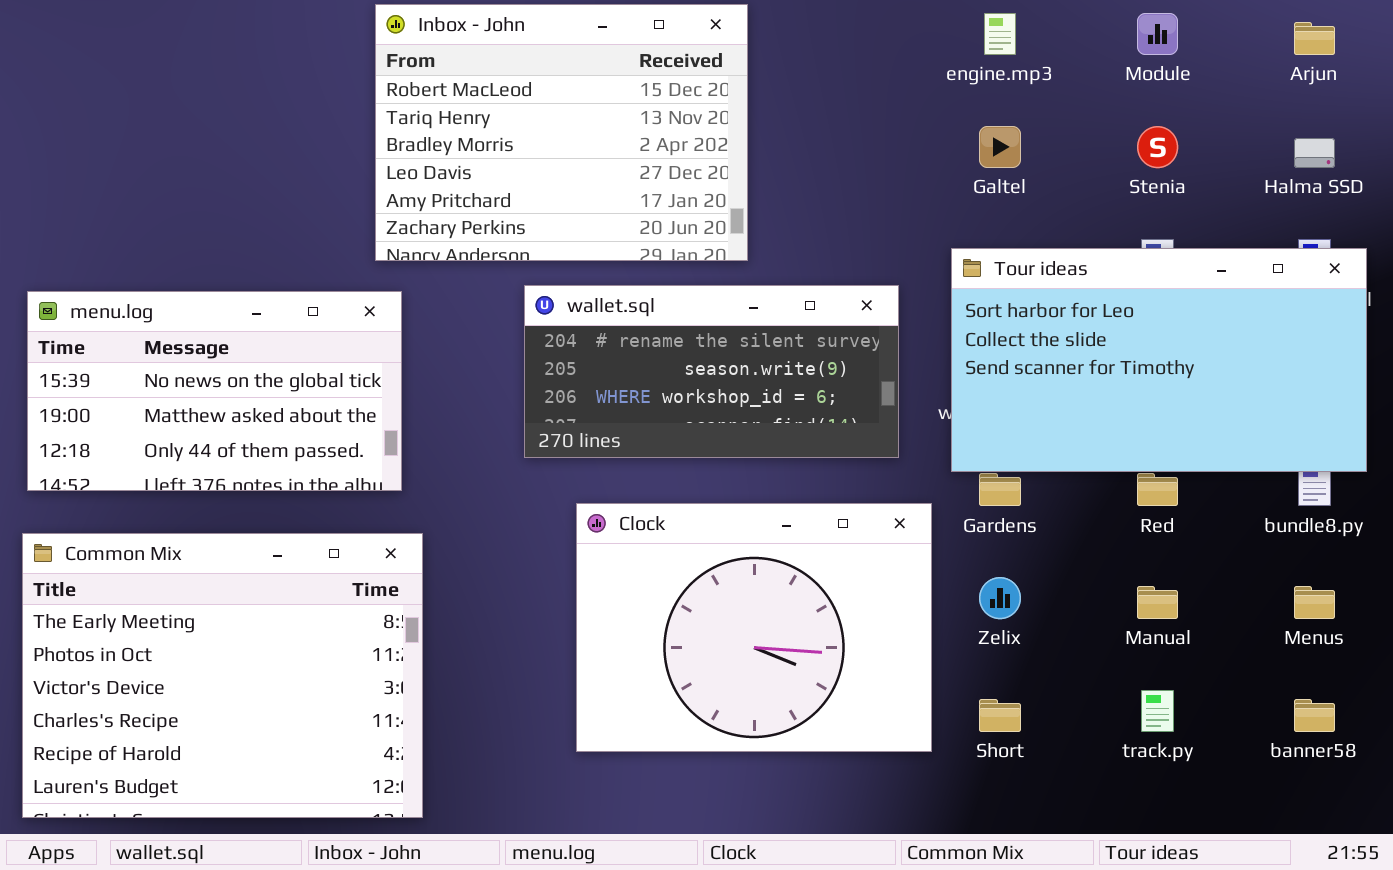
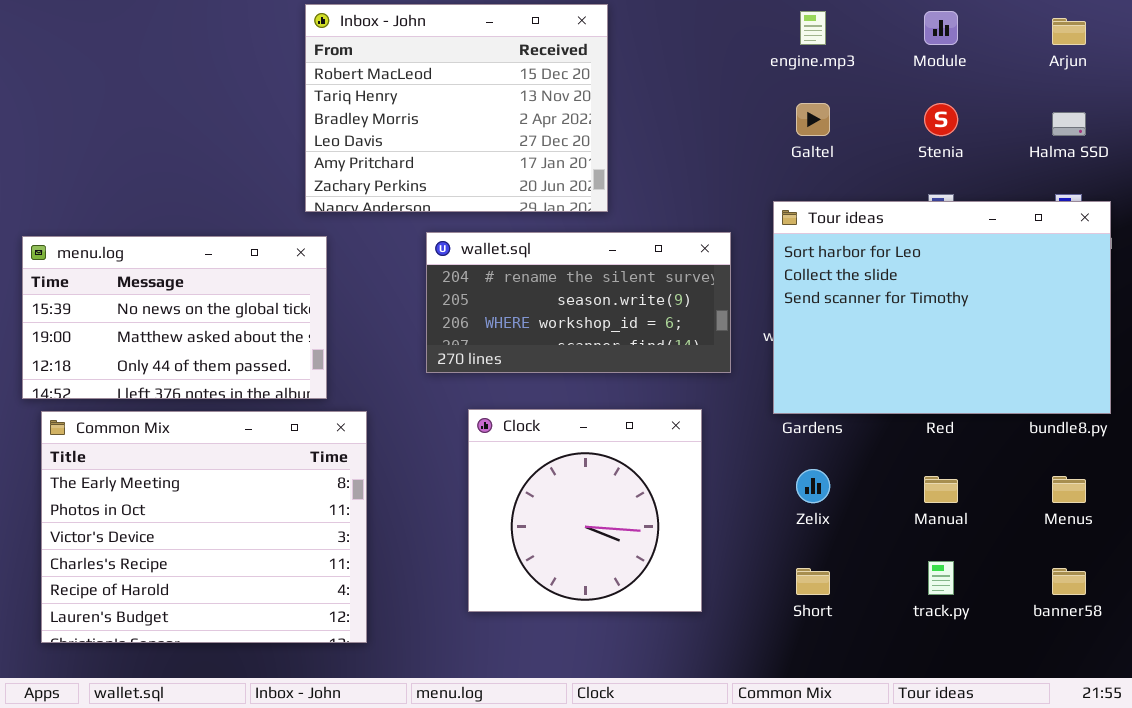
Tour ideas: [951,248,1367,472] -> [773,201,1111,414], resized
Clock: [576,503,932,752] -> [468,409,702,612], resized
Common Mix: [22,533,423,818] -> [41,411,367,643], moved

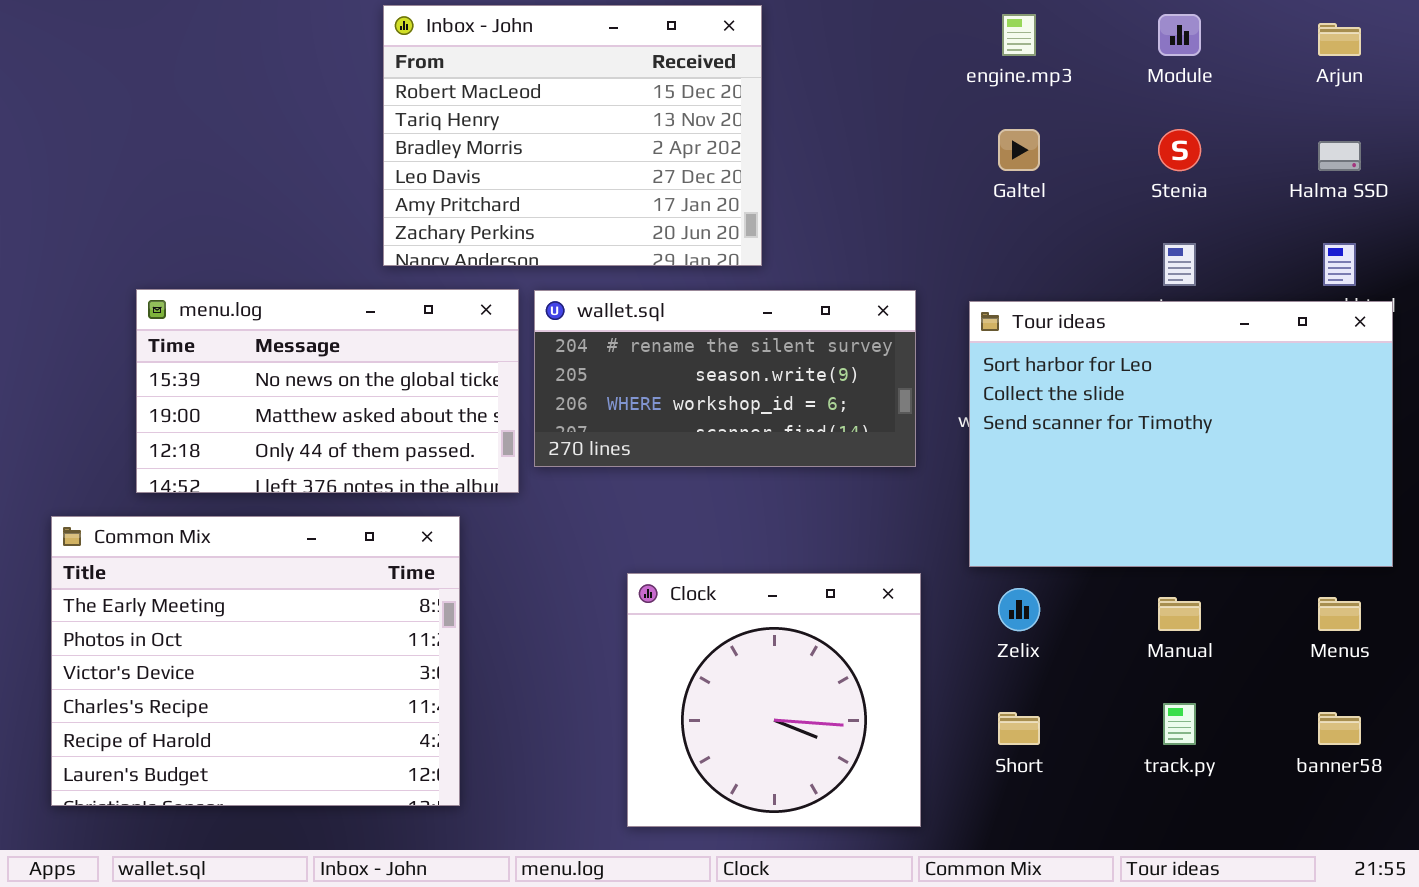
Tour ideas: [773,201,1111,414] -> [969,301,1393,567], moved
menu.log: [22,236,327,399] -> [136,289,519,493], moved
Clock: [468,409,702,612] -> [627,573,921,827], moved

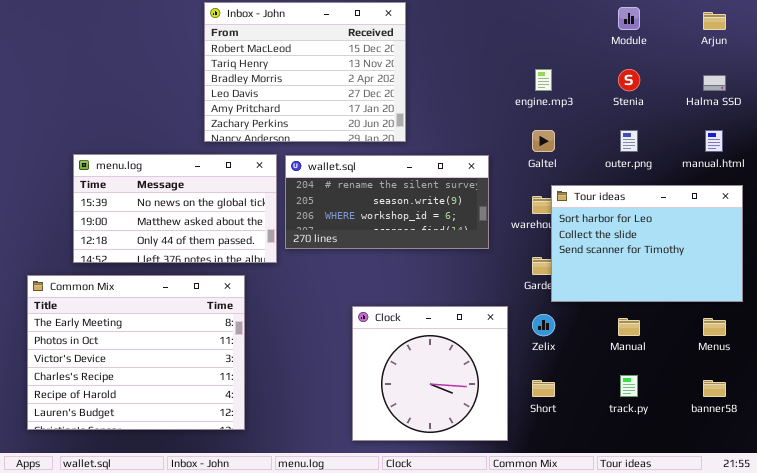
engine.mp3: [1002,14,1036,56] -> [535,69,552,91], moved
Galtel: [998,129,1040,171] -> [532,130,555,152], moved
Tour ideas: [969,301,1393,567] -> [551,185,743,302], resized
Clock: [627,573,921,827] -> [352,306,508,441], moved

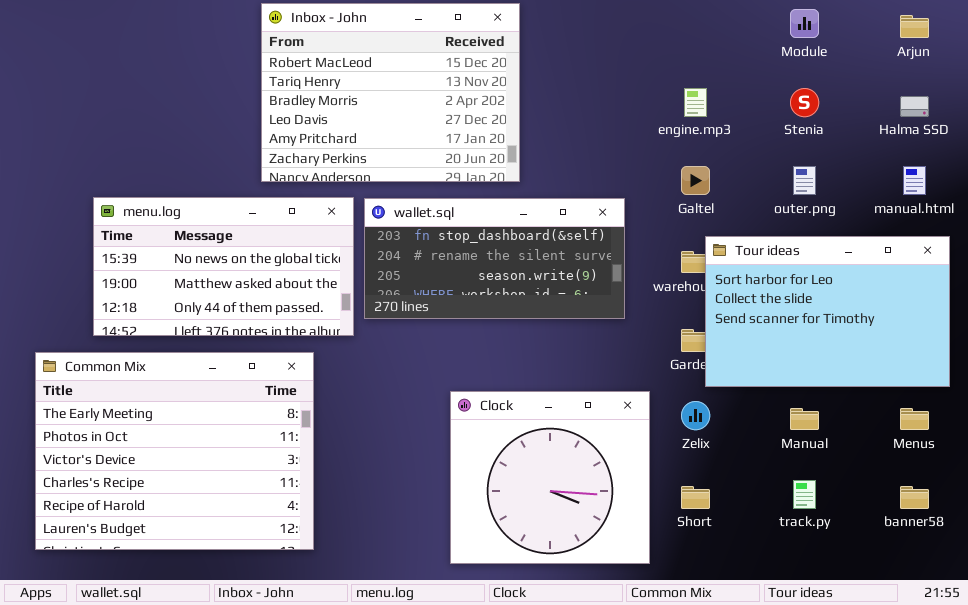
wallet.sql: [285,155,489,249] -> [364,198,625,319], scrolled up 1 row

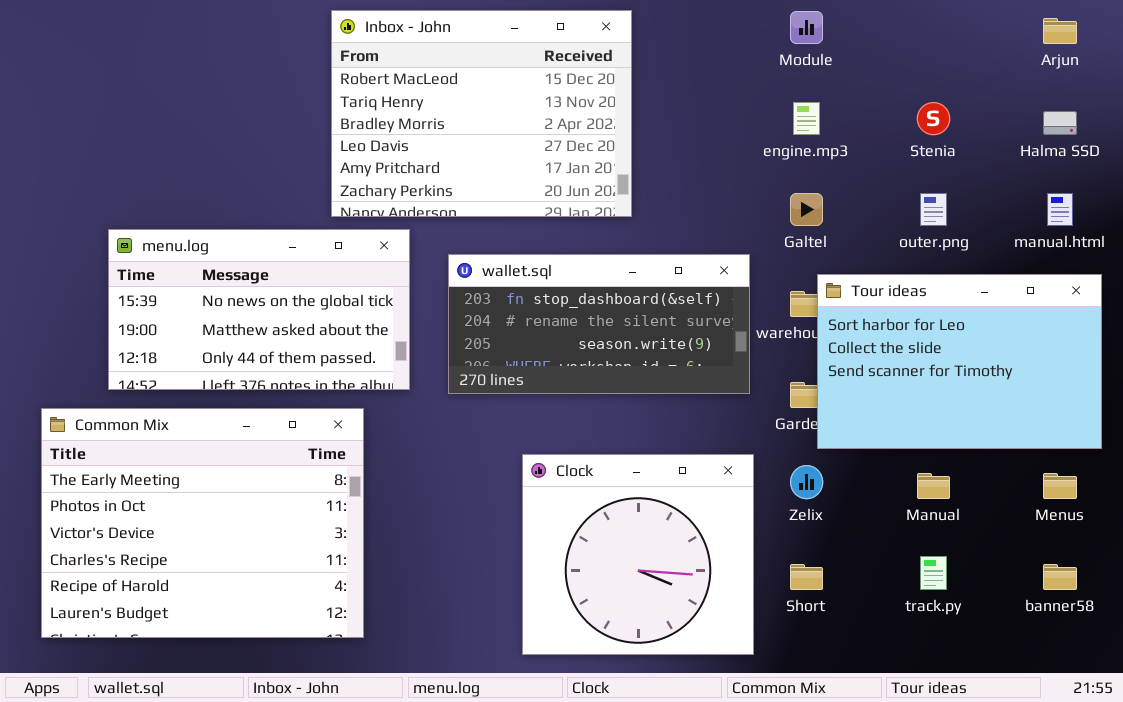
Inbox - John: [261,3,520,182] -> [331,10,632,217], moved
Module: [790,9,819,38] -> [790,11,823,44], moved
wallet.sql: [364,198,625,319] -> [448,254,750,394], moved

